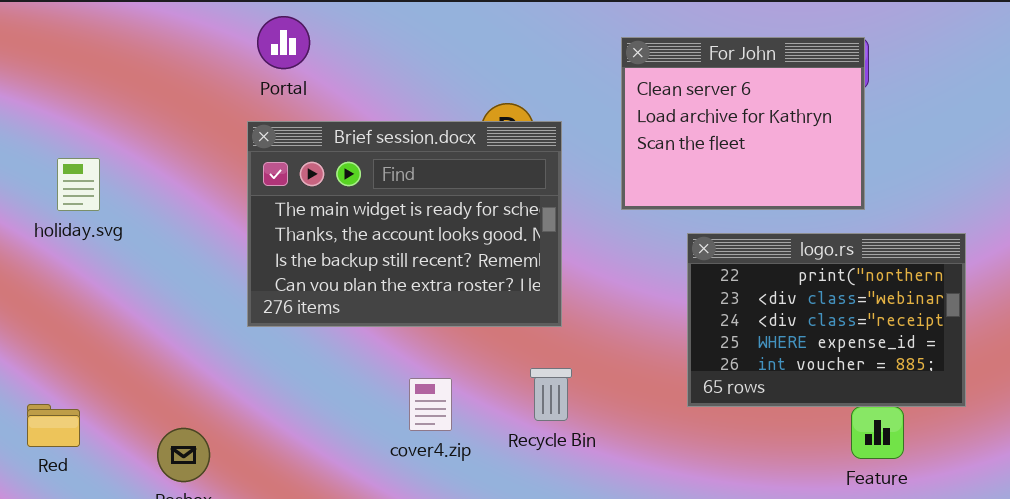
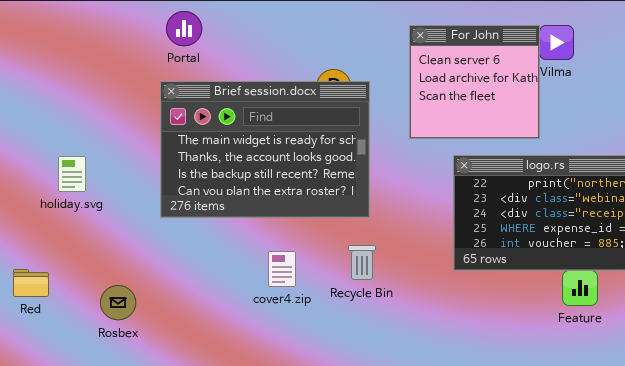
For John: [621,37,865,210] -> [409,25,540,139], resized
holiday.svg: [57,158,100,211] -> [58,156,86,192], moved

